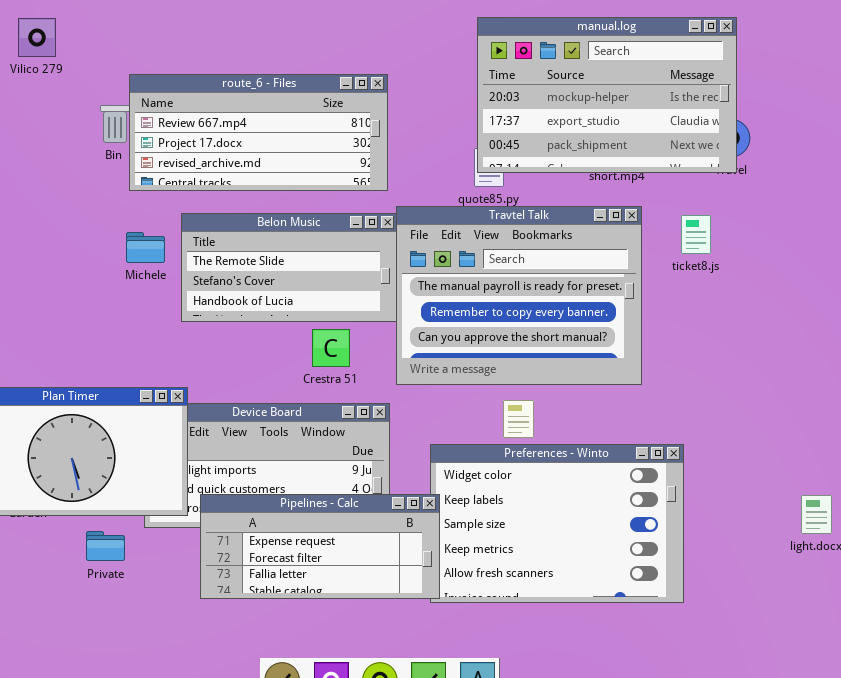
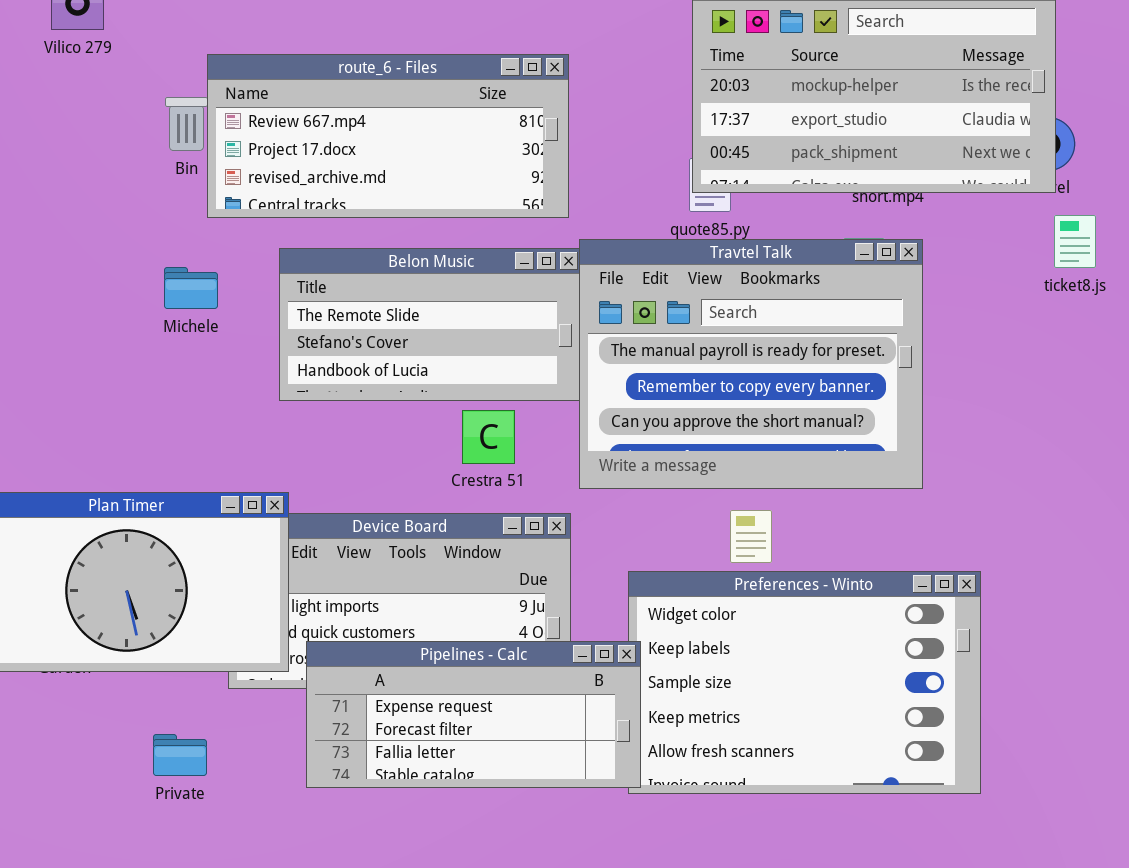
ticket8.js: [681,215,711,254] -> [1054,215,1096,268], moved
Michele: [126,232,165,263] -> [164,267,218,309], moved
Private: [86,531,125,561] -> [153,734,207,776], moved

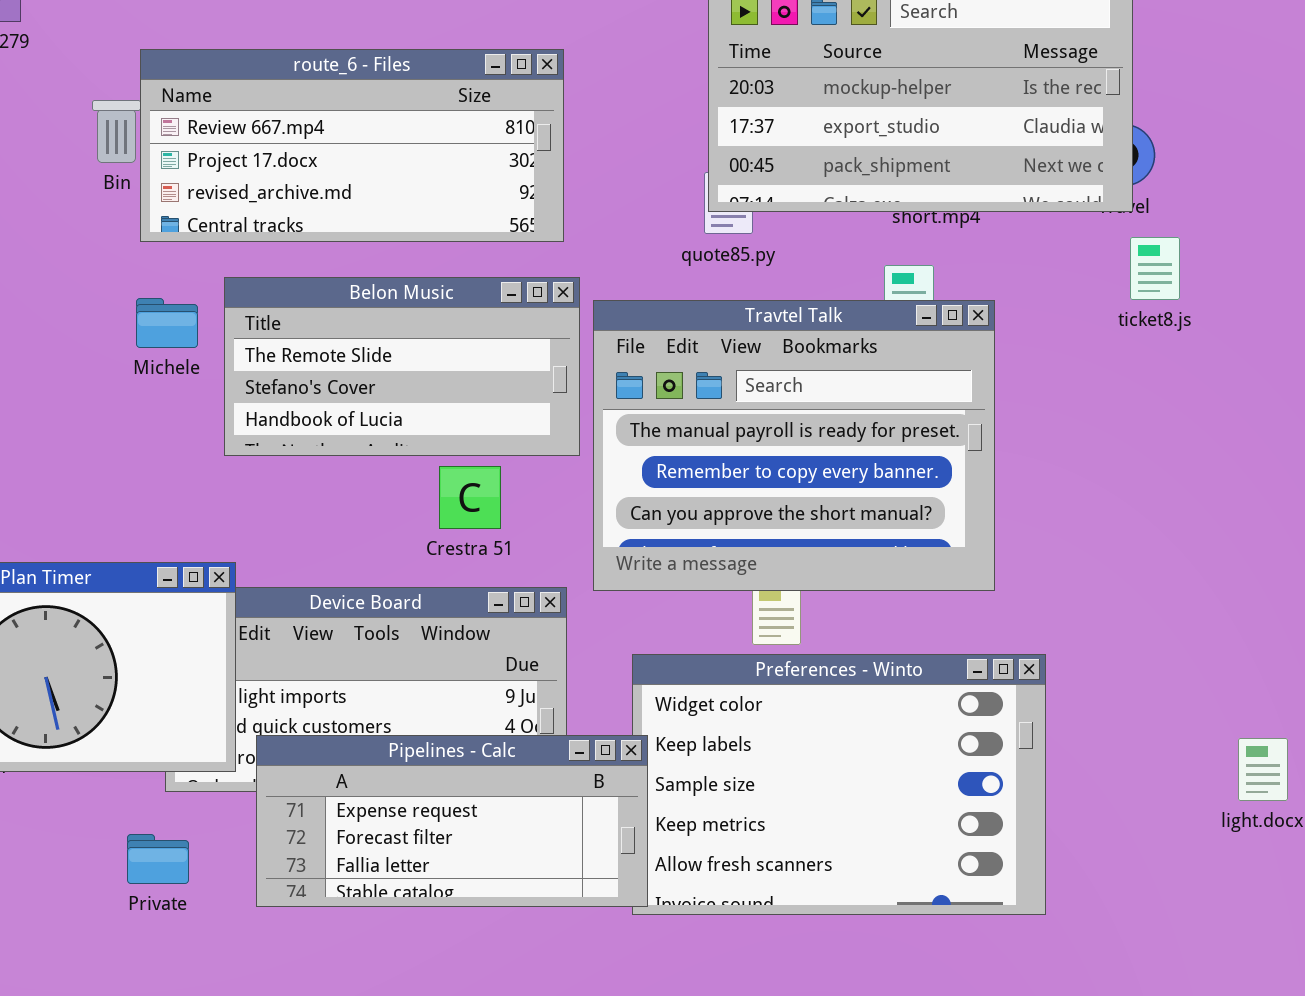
Travtel Talk: [579,239,923,489] -> [593,300,995,591], moved
Michele: [164,267,218,309] -> [136,298,198,348], moved
Private: [153,734,207,776] -> [127,834,189,884], moved

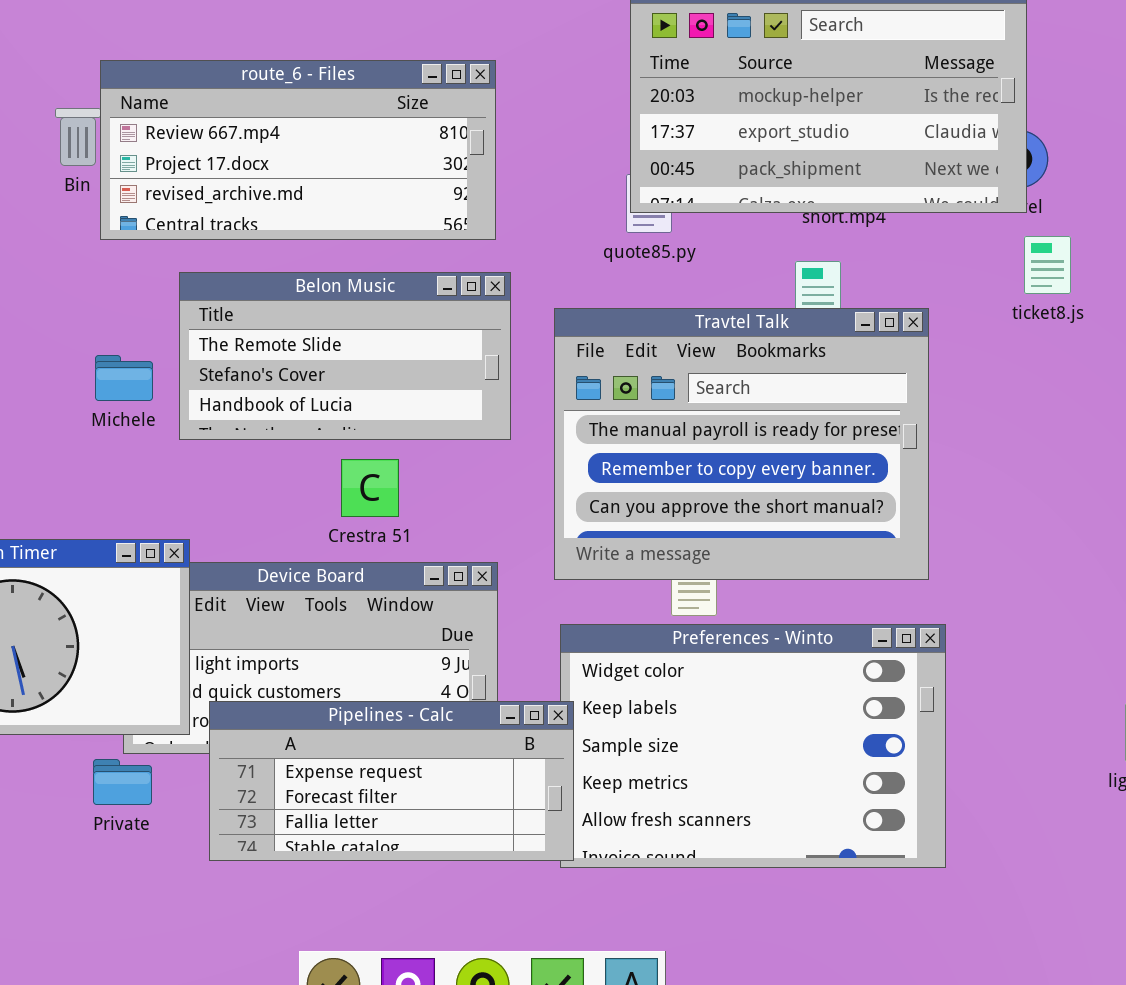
Michele: [136,298,198,348] -> [95,355,153,401], moved
Travtel Talk: [593,300,995,591] -> [554,308,929,580], moved
Crestra 51: [439,466,501,529] -> [341,459,399,517], moved
Private: [127,834,189,884] -> [93,759,152,805], moved

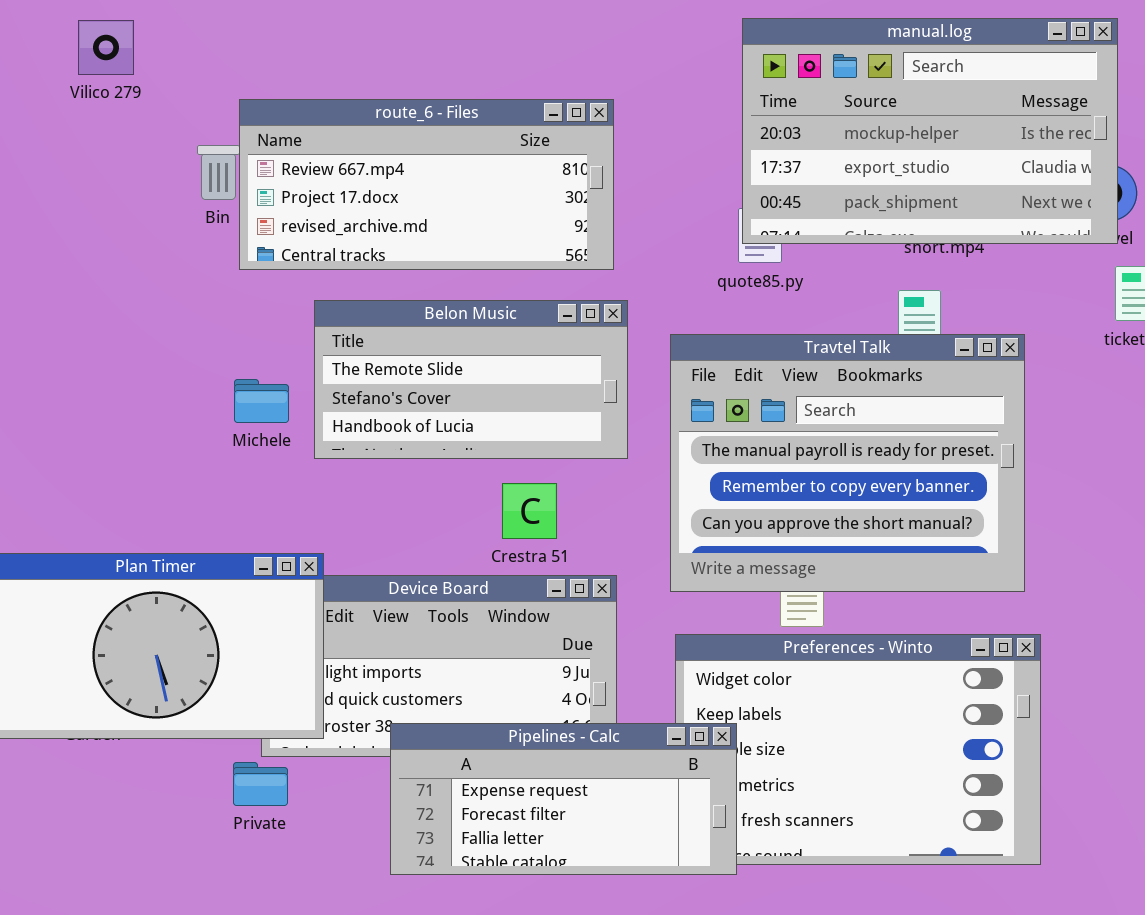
Crestra 51: [341,459,399,517] -> [502,483,557,539], moved
Pipelines - Calc: [209,701,574,861] -> [390,723,737,875], moved

